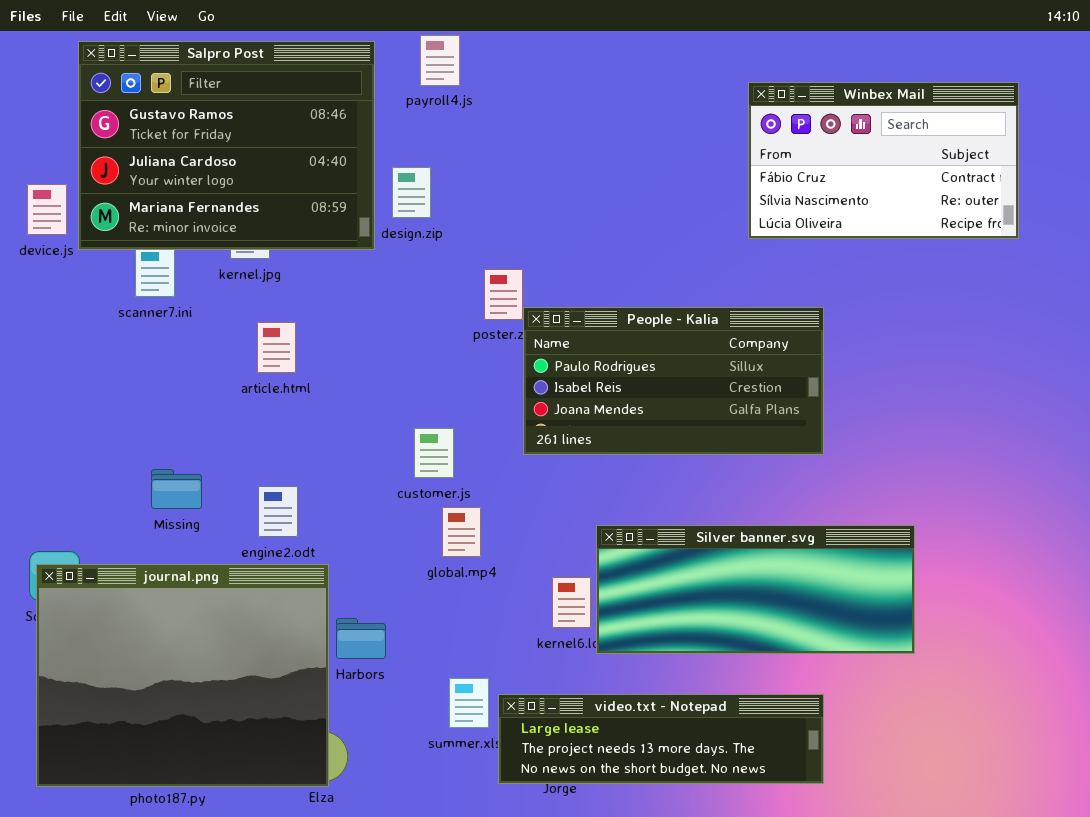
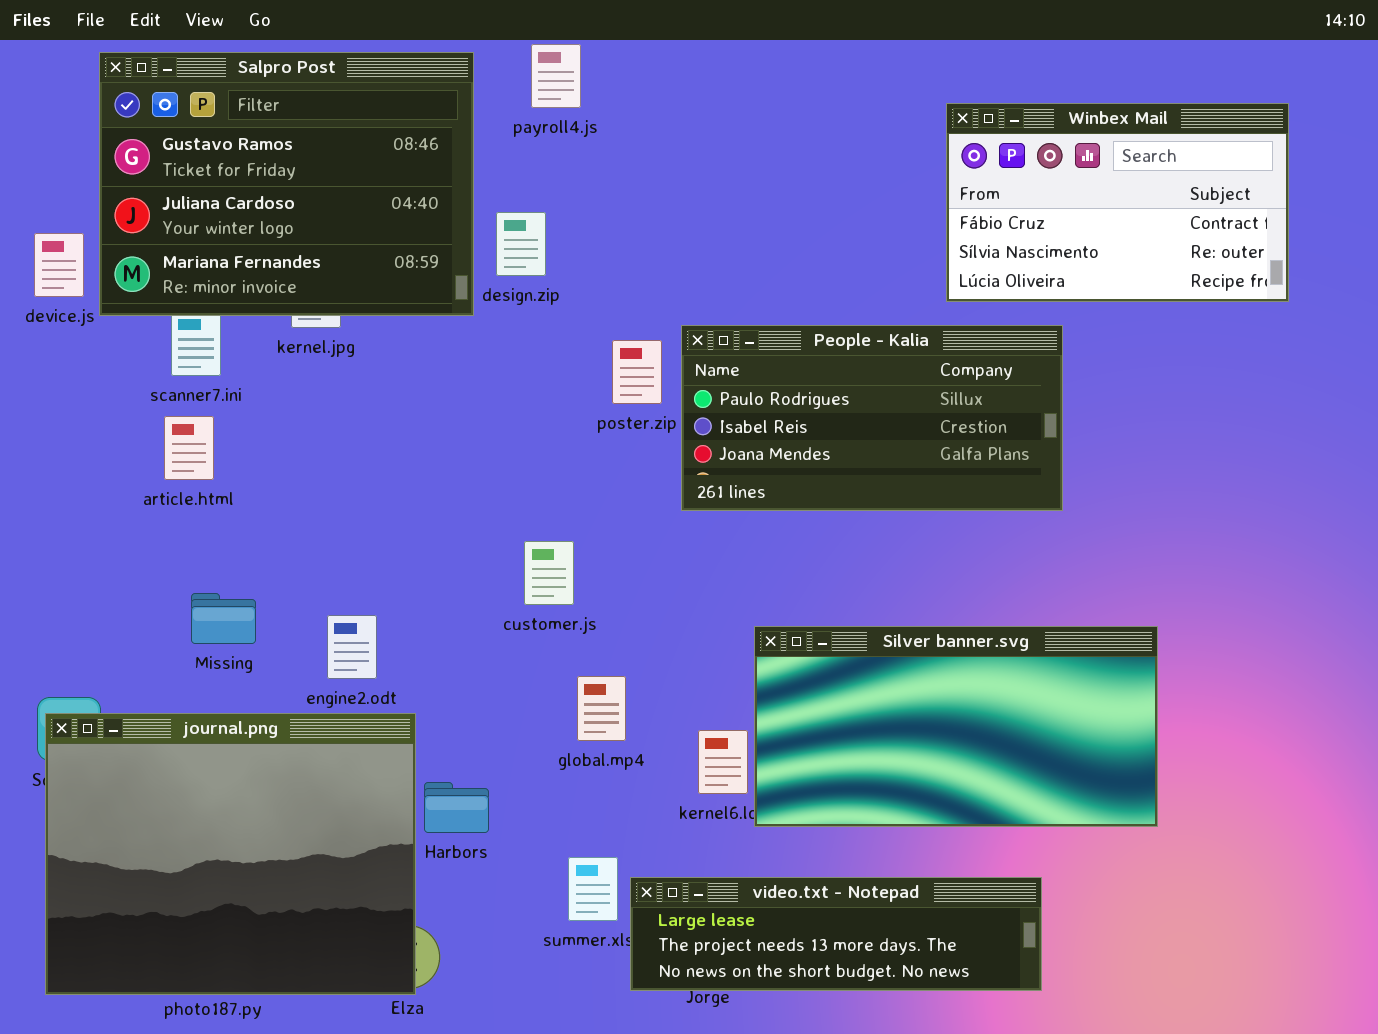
People - Kalia: [523,307,824,455] -> [681,325,1063,511], moved
article.html: [257,322,296,373] -> [164,416,214,480], moved
global.mp4: [442,507,481,557] -> [577,676,626,741], moved
Silver banner.svg: [596,525,915,654] -> [754,626,1158,827], resized

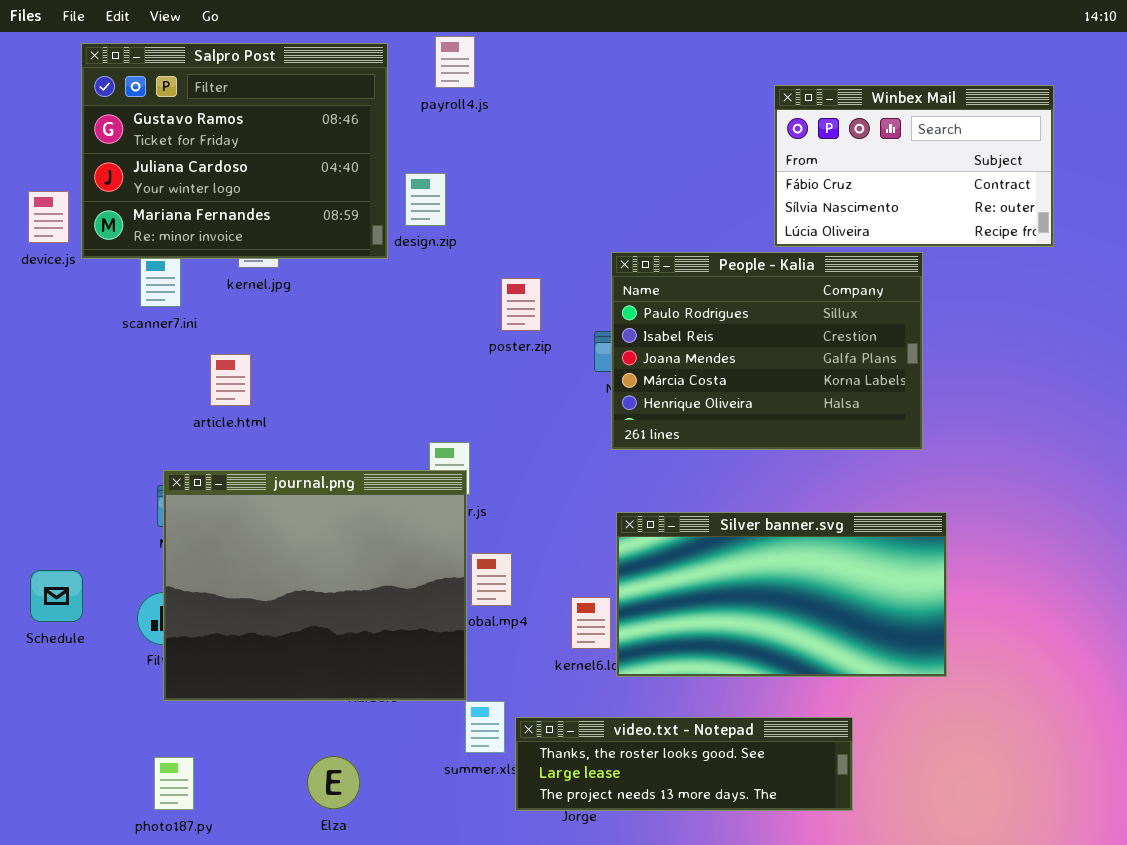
People - Kalia: [681,325,1063,511] -> [611,252,923,450], moved, resized
article.html: [164,416,214,480] -> [210,354,251,406], moved
journal.png: [45,713,416,995] -> [163,470,467,701], moved
video.txt - Notepad: [630,877,1042,991] -> [515,717,853,811], scrolled up 1 row

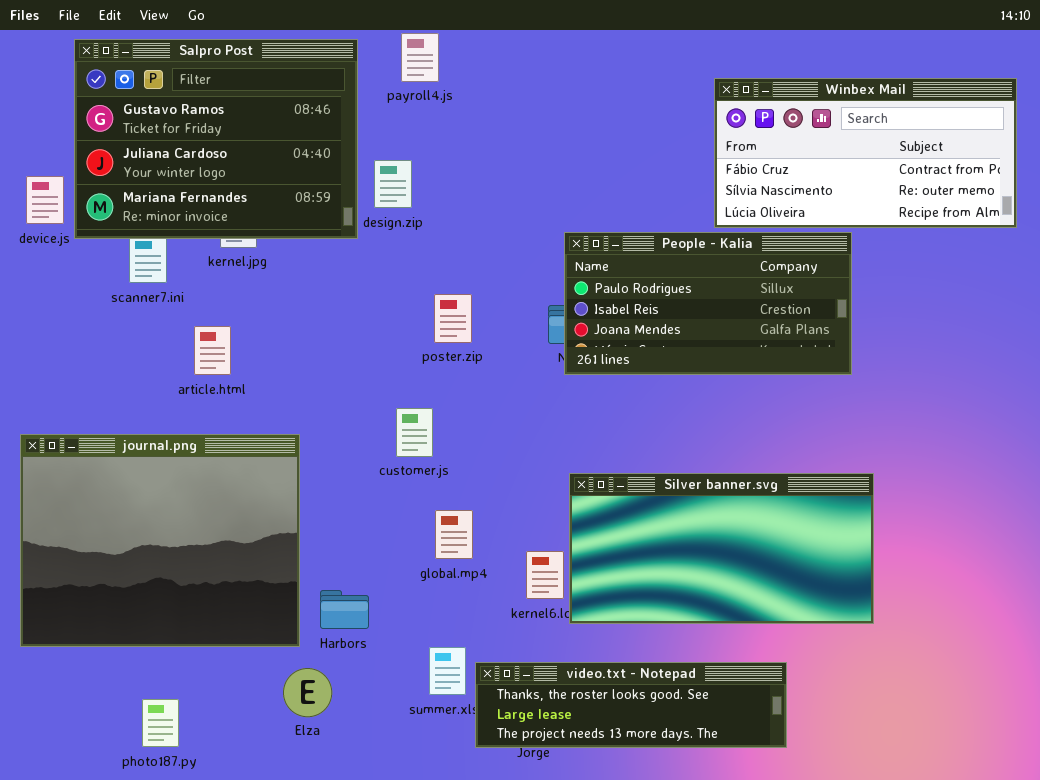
Winbex Mail: [774,85,1054,247] -> [714,78,1017,228], resized
People - Kalia: [611,252,923,450] -> [564,232,852,375], resized
poster.zip: [501,278,541,331] -> [434,294,472,343], moved
journal.png: [163,470,467,701] -> [20,434,300,647], moved
Elza: [307,756,360,809] -> [283,668,332,717], moved

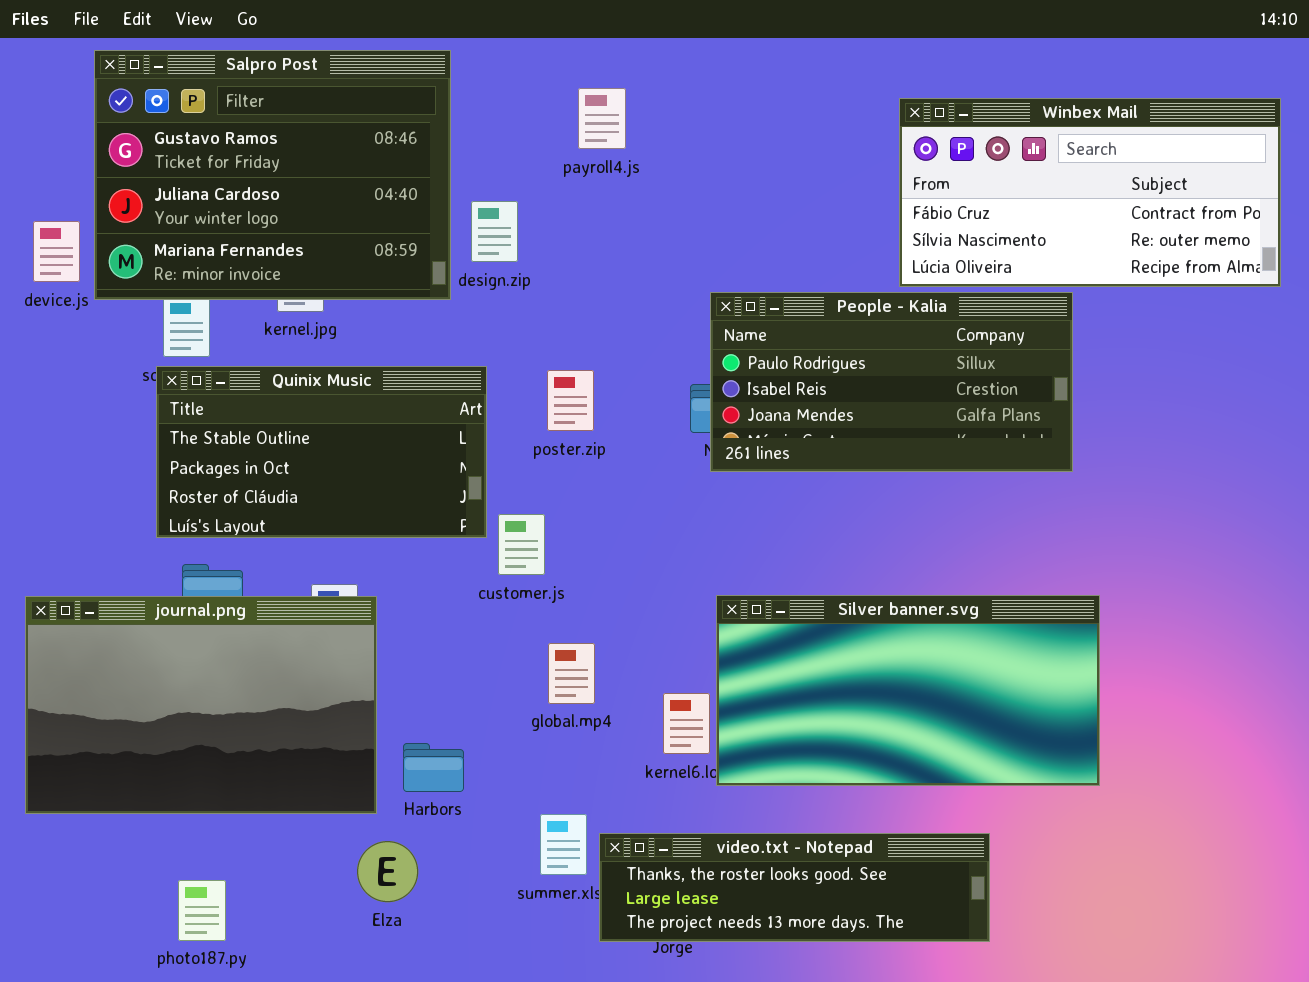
payroll4.js: [401,33,439,82] -> [578,88,626,149], moved
Quinix Music: none -> [156,366,487,538], opened
journal.png: [20,434,300,647] -> [25,596,377,814], resized

